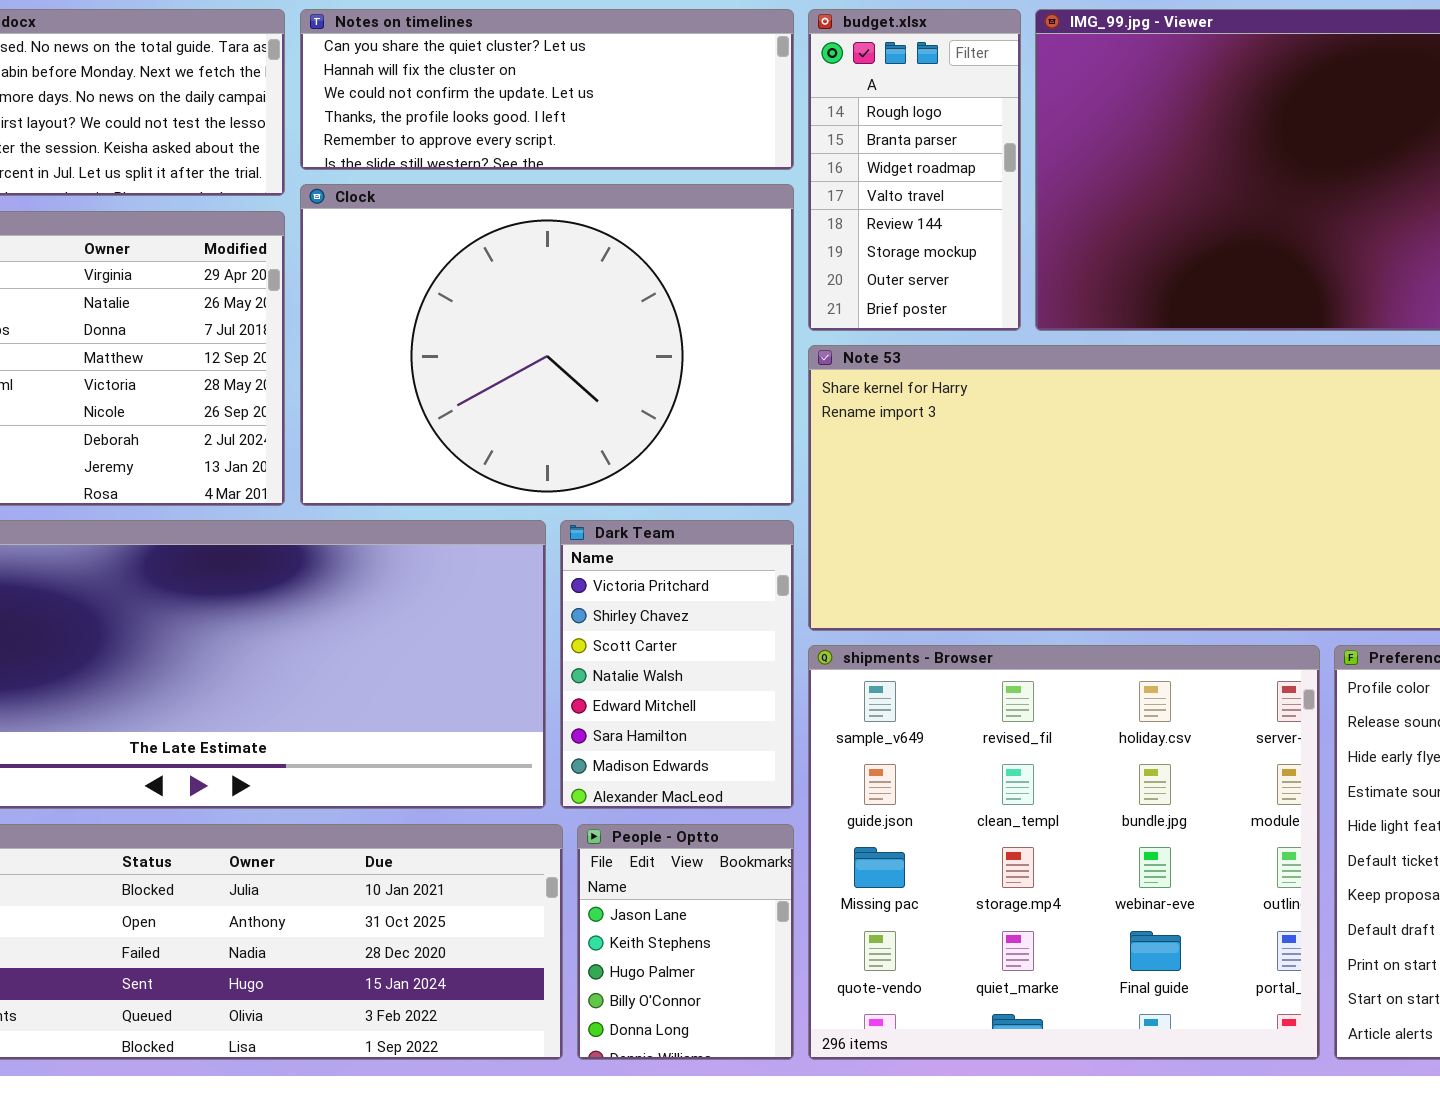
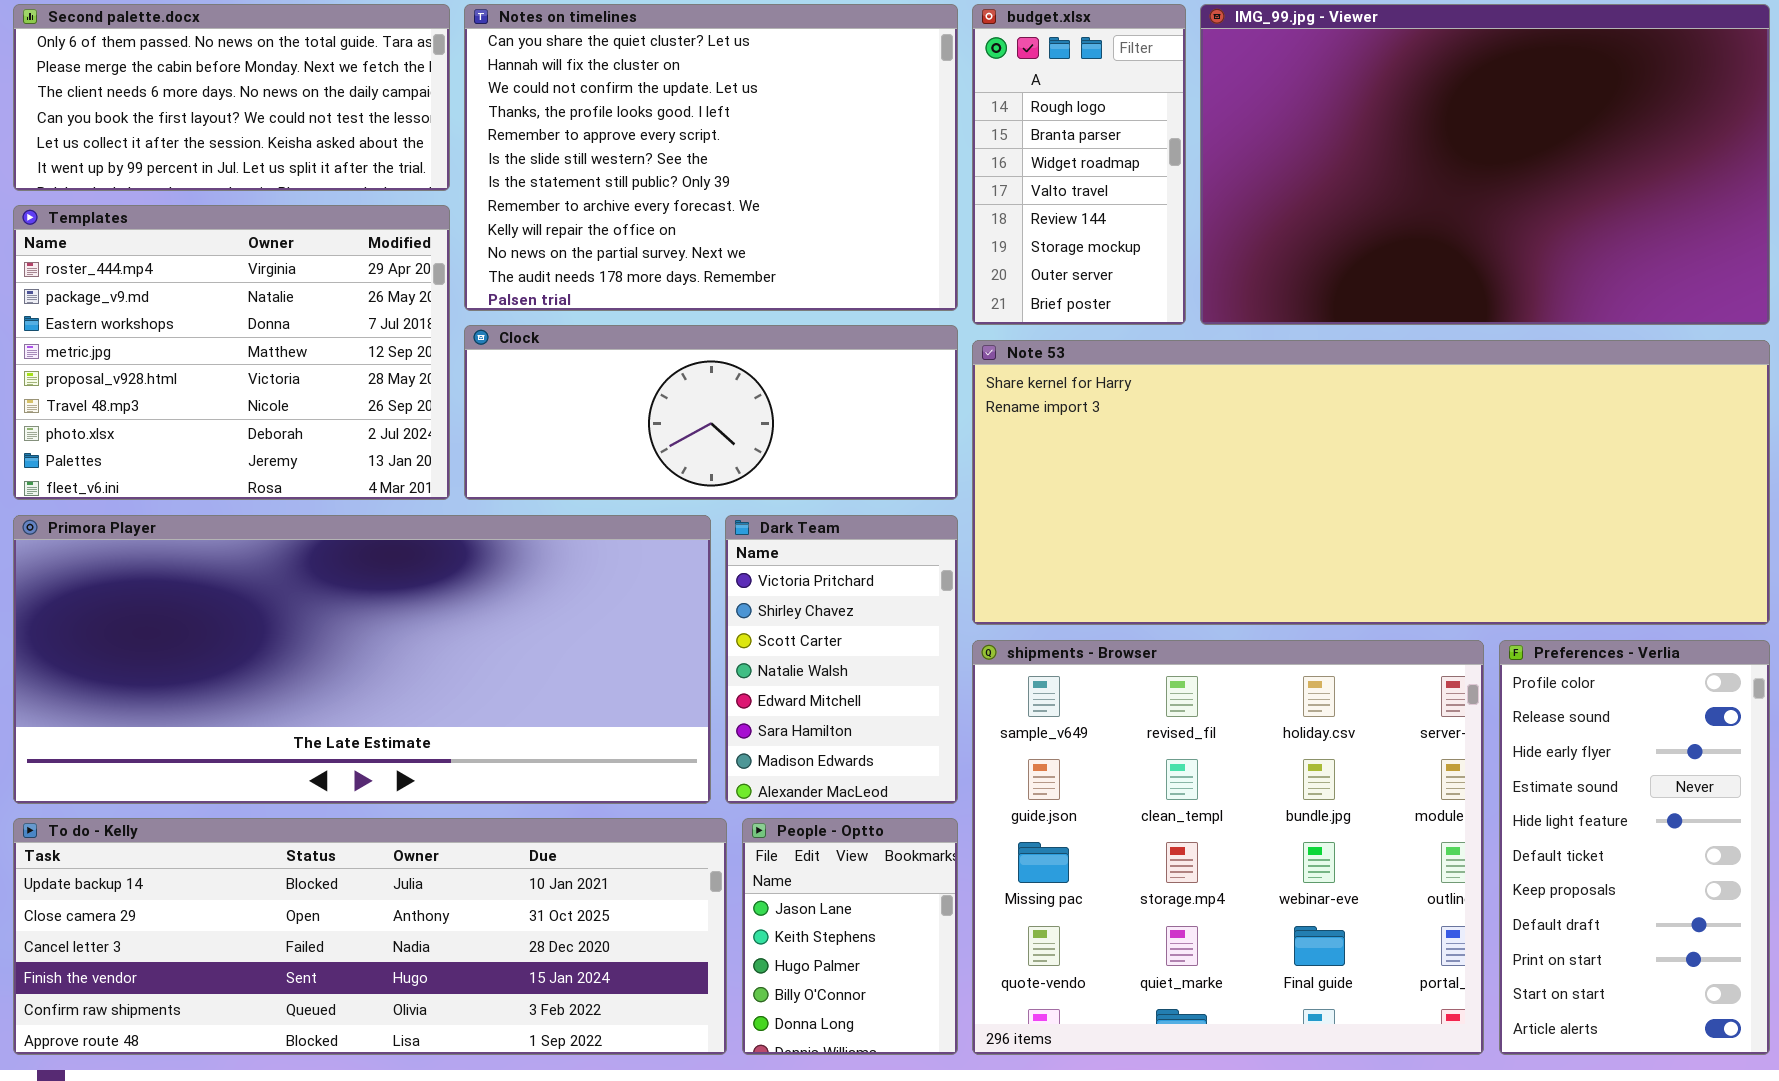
Notes on timelines: [300,9,794,170] -> [464,4,958,311], resized
Clock: [300,184,794,506] -> [464,325,958,500], resized

